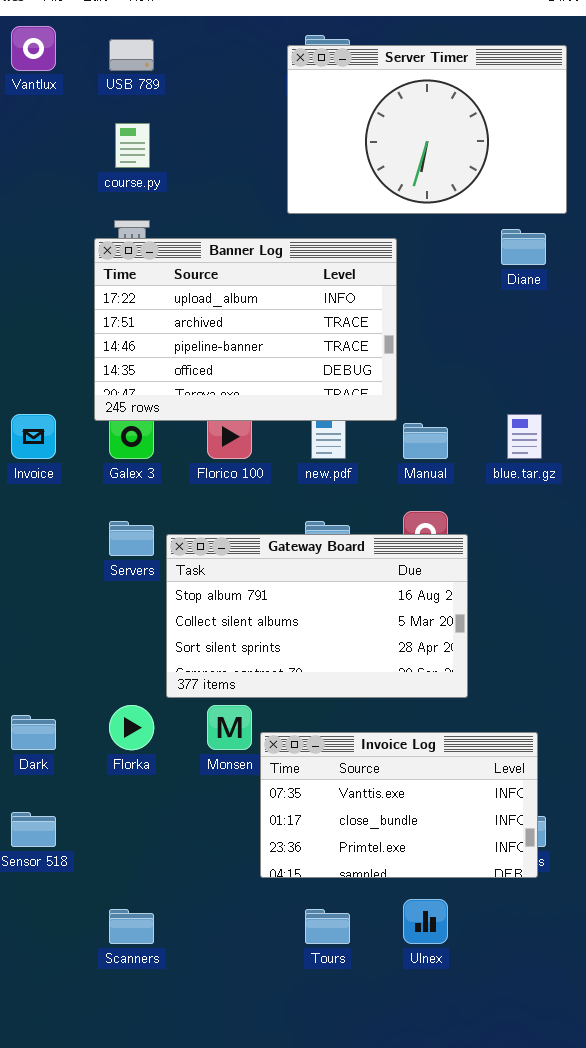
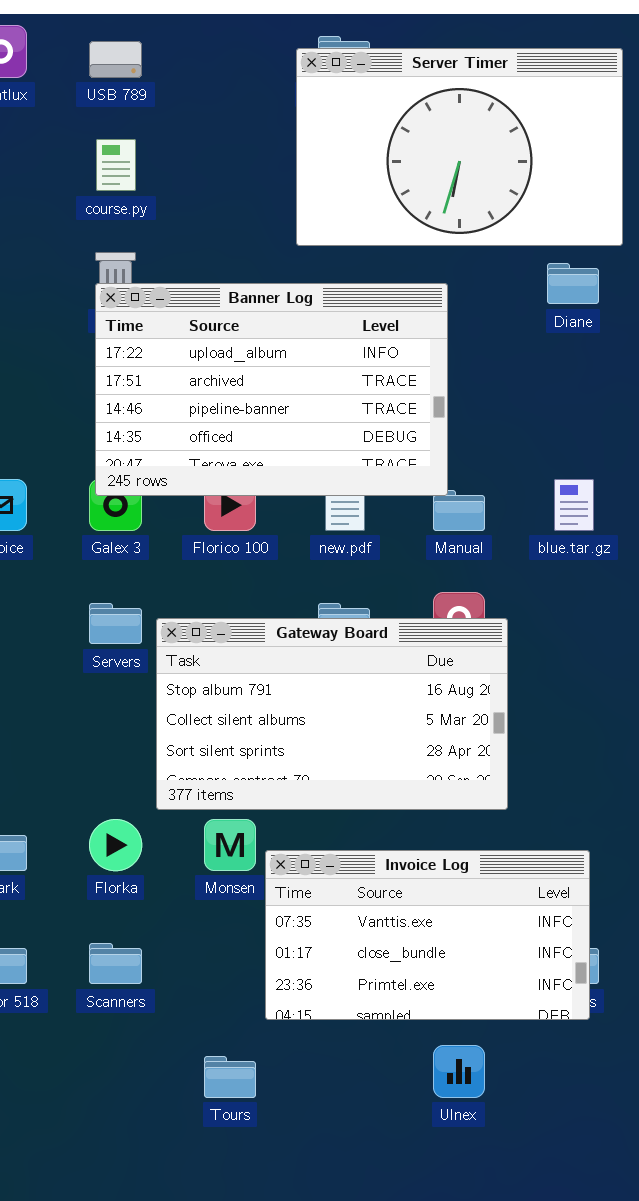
Banner Log: [94,238,397,421] -> [95,283,448,496], moved
Scanners: [109,909,154,944] -> [89,943,142,984], moved
Tours: [305,909,350,944] -> [204,1056,256,1098], moved

